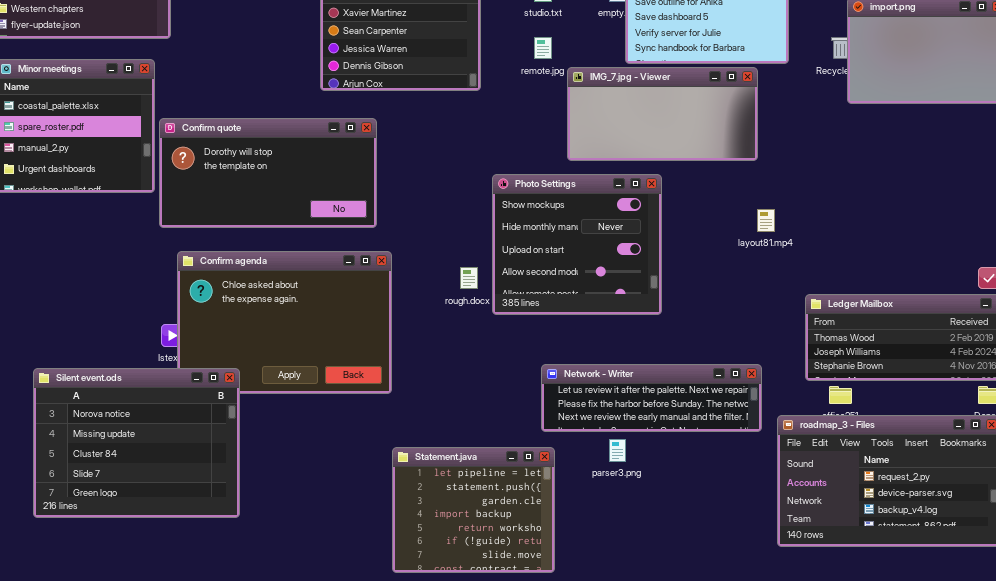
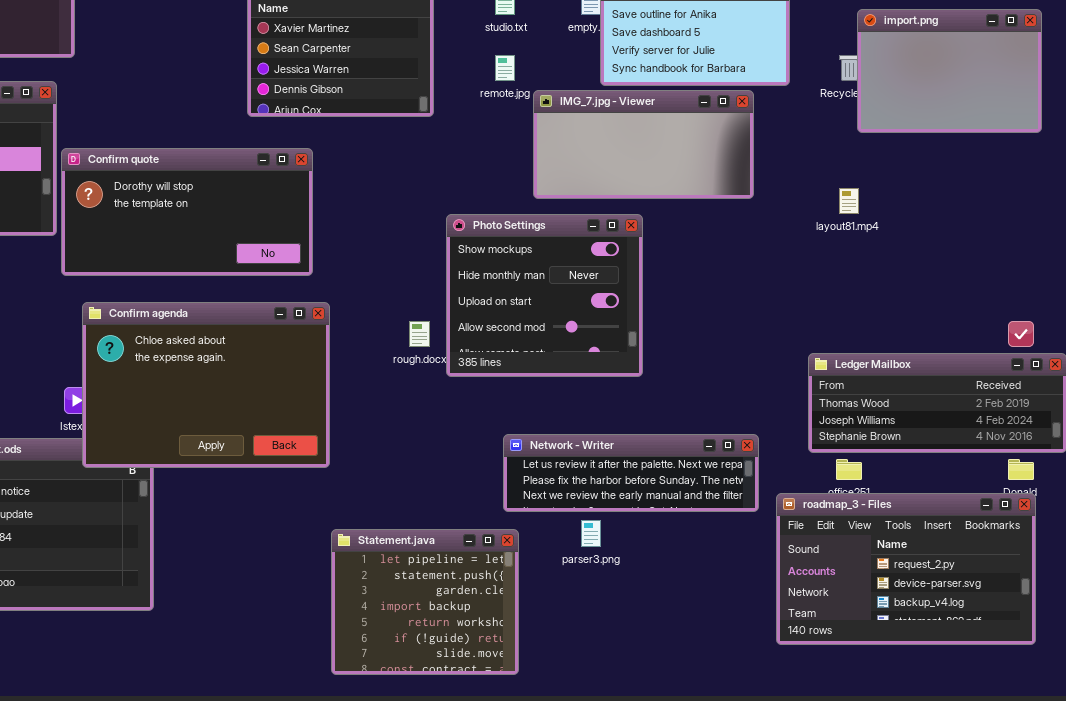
layout81.mp4: [757,209,775,232] -> [839,188,859,214], moved
Confirm agenda: [177,251,392,394] -> [82,302,330,468], raised

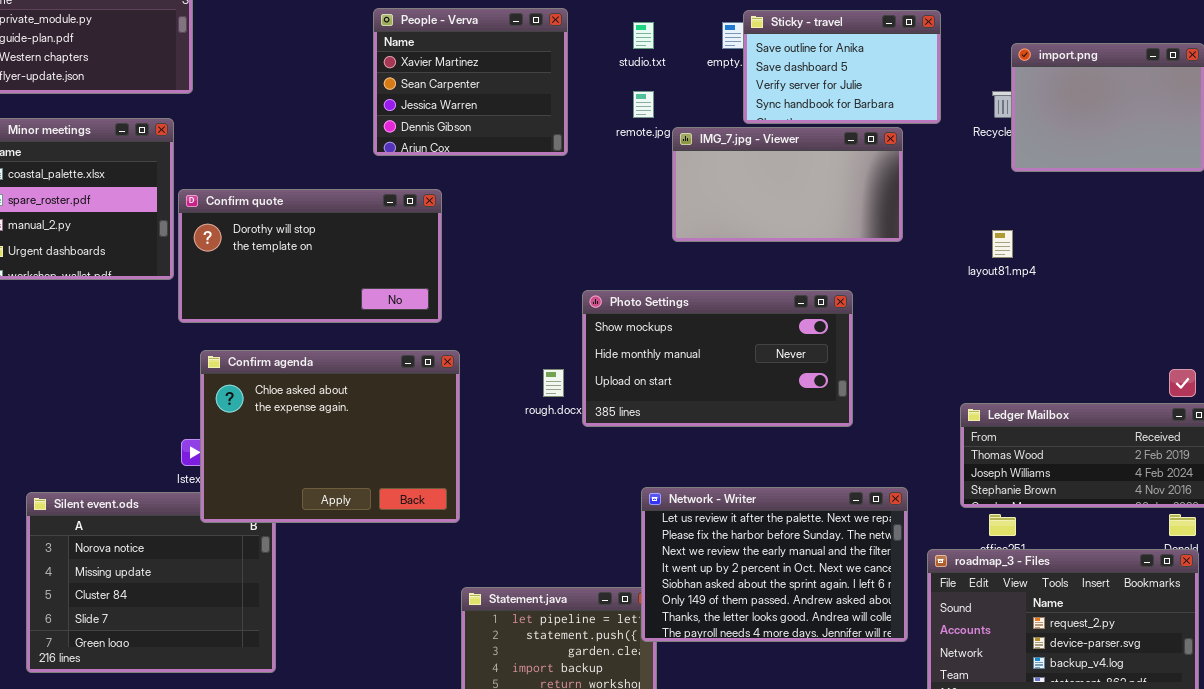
Photo Settings: [446,214,643,377] -> [582,290,853,427], resized
Network - Writer: [503,434,759,512] -> [641,487,908,642], resized

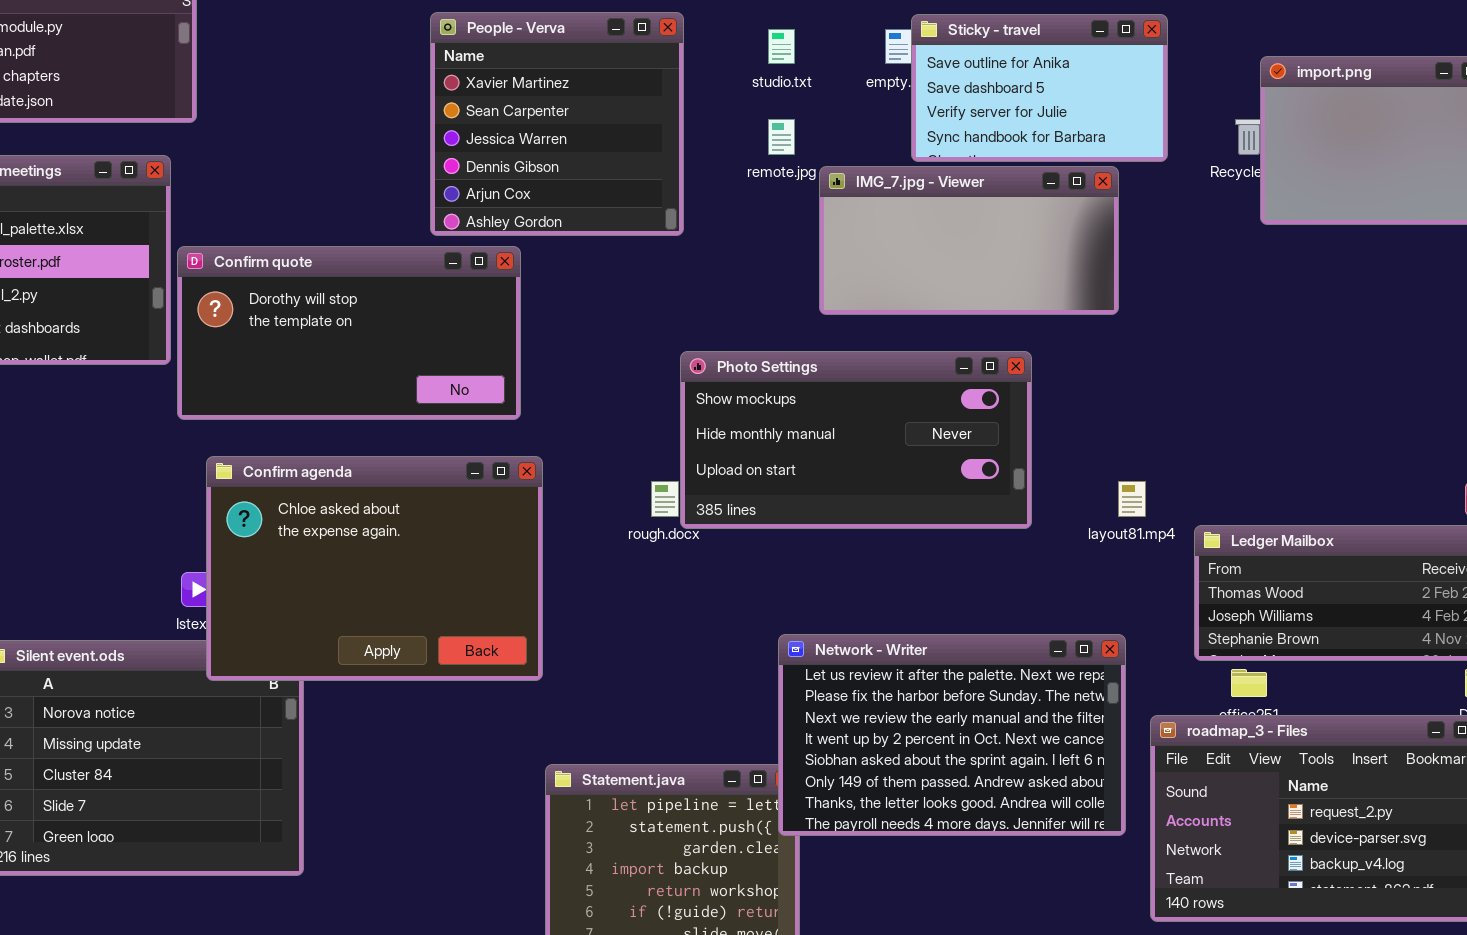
People - Verva: [373,8,568,156] -> [430,12,684,236], resized
layout81.mp4: [992,230,1013,258] -> [1118,481,1146,517], moved
Photo Settings: [582,290,853,427] -> [680,351,1032,529], moved

